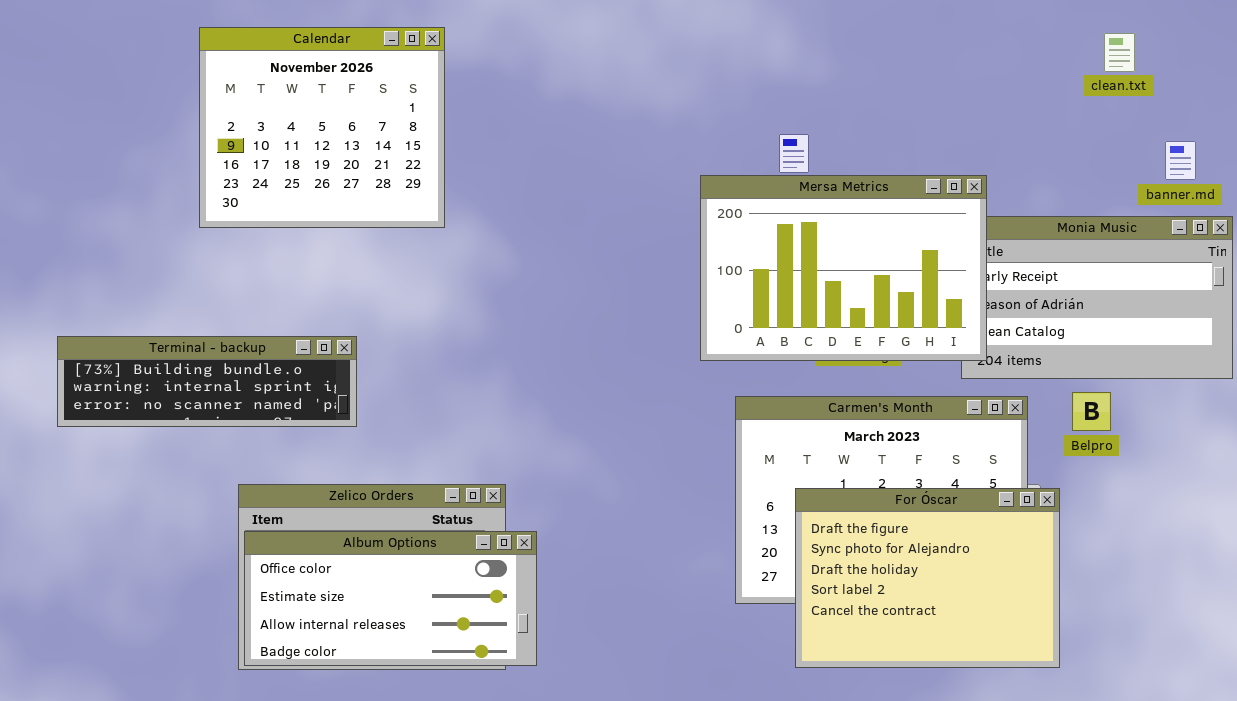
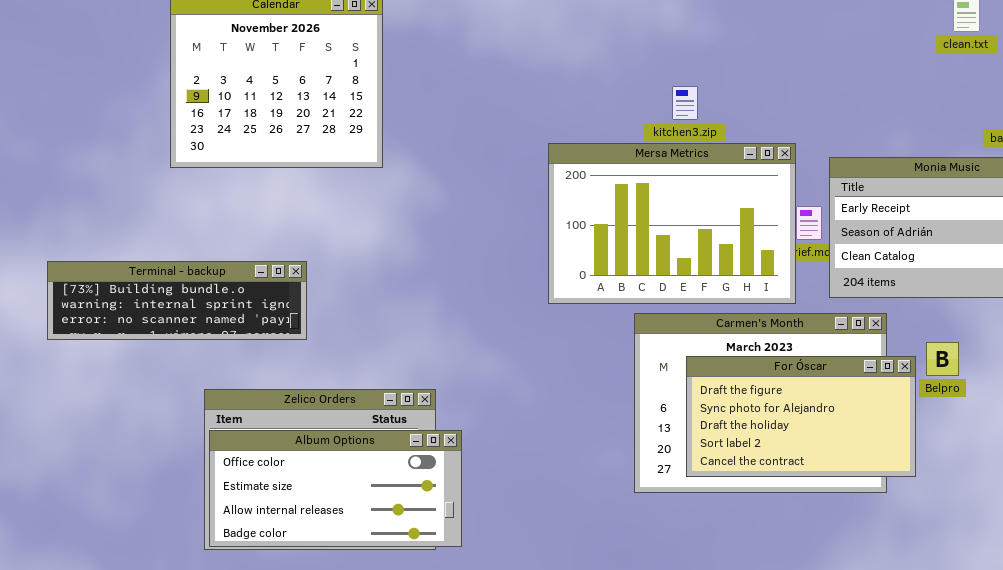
Mersa Metrics: [700,175,987,361] -> [548,143,796,304], moved
Belpro: [1072,392,1111,431] -> [926,342,959,376], moved
For Óscar: [795,488,1060,668] -> [686,356,916,477], moved, resized

